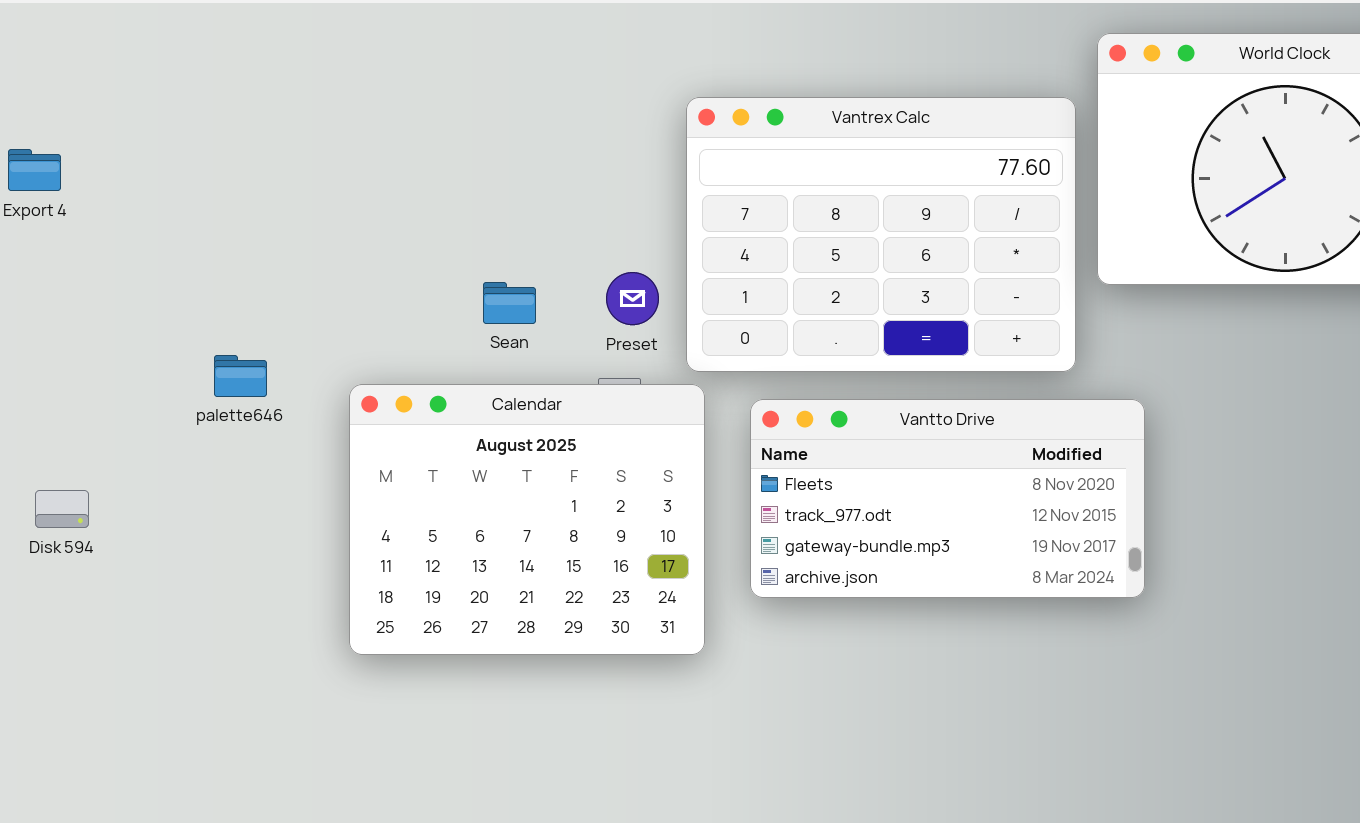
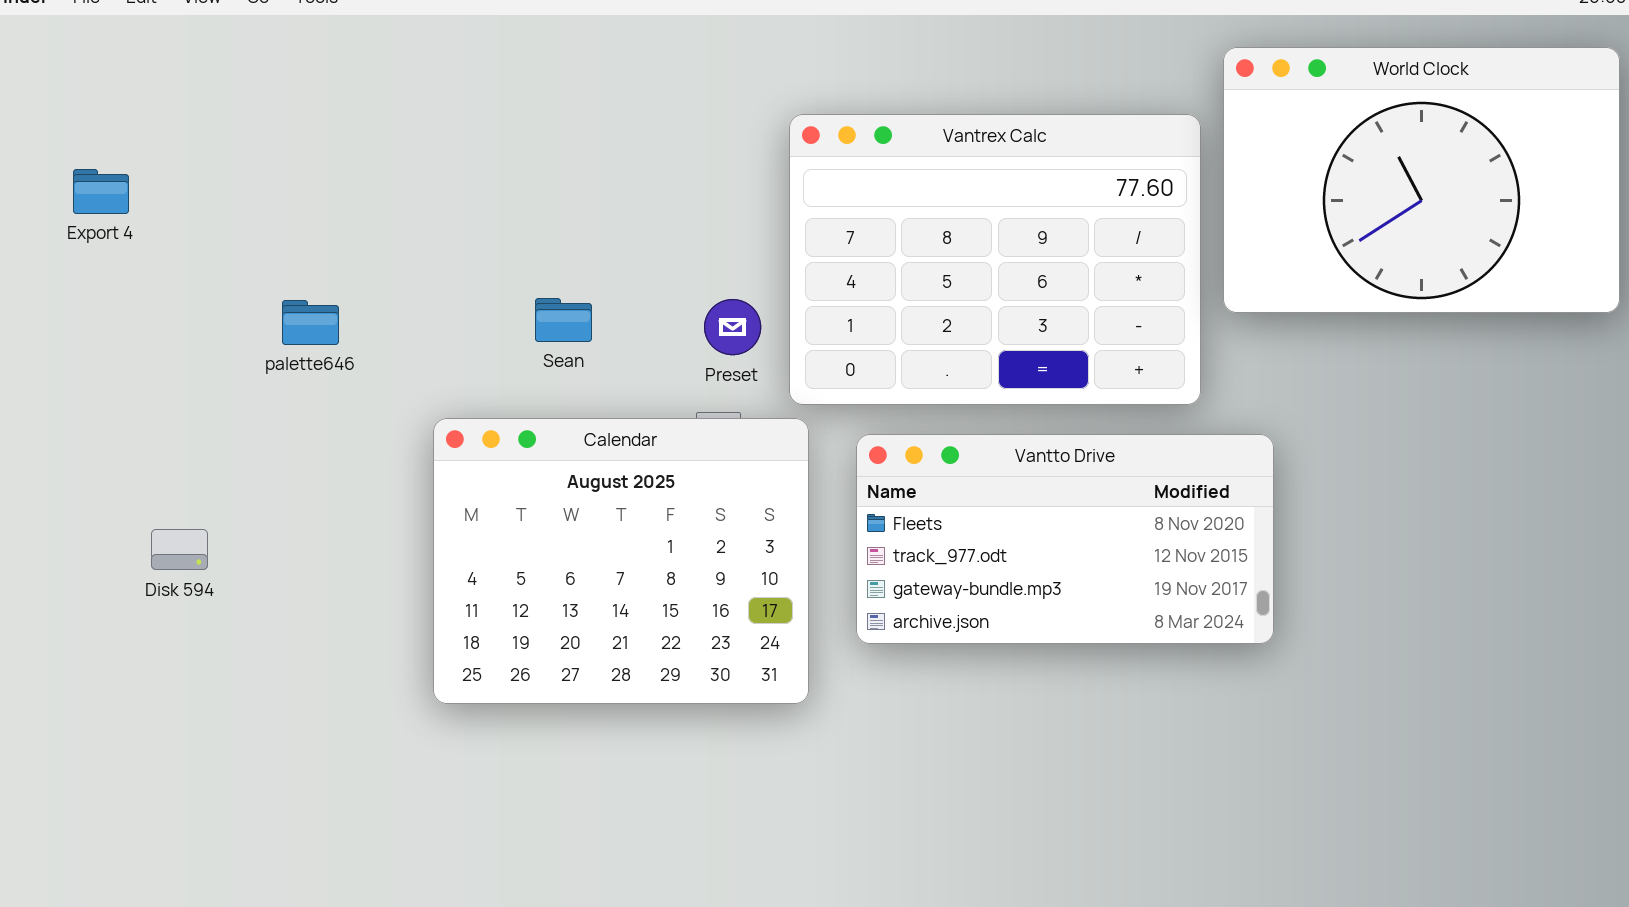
Sean: [483,282,536,324] -> [535,298,592,342], moved
palette646: [214,355,267,397] -> [282,300,339,345], moved
Disk 594: [35,490,89,528] -> [151,529,208,570], moved

